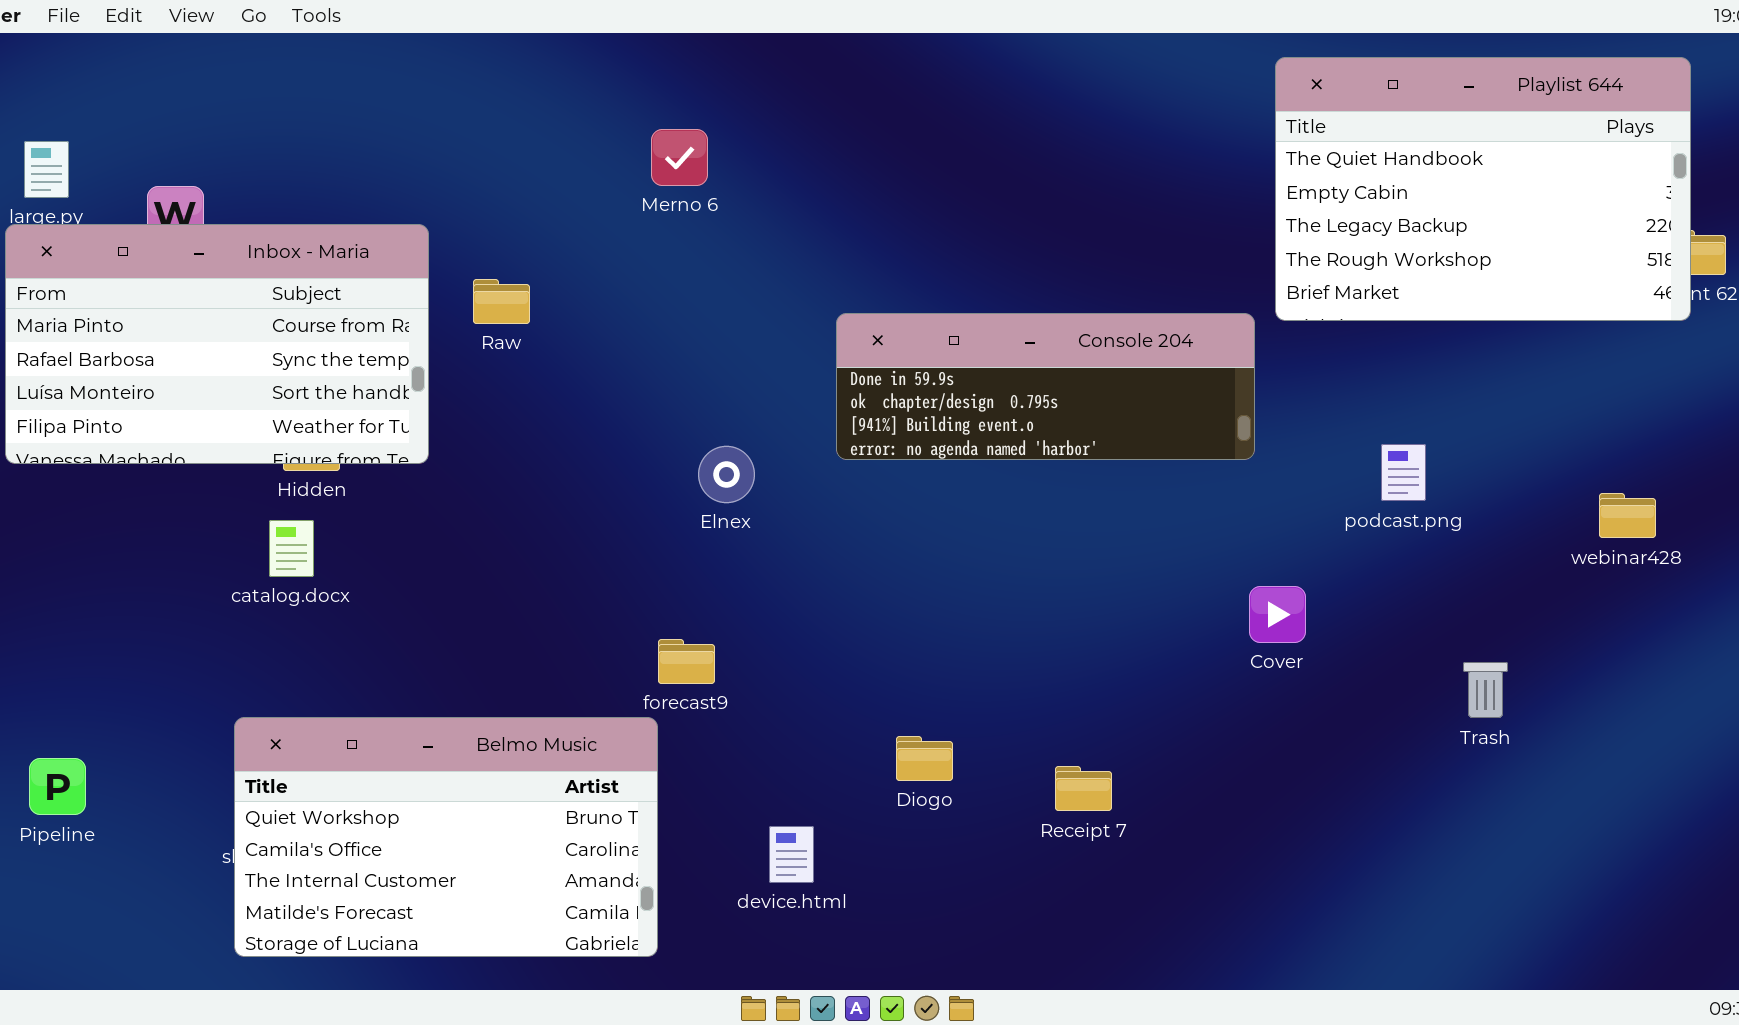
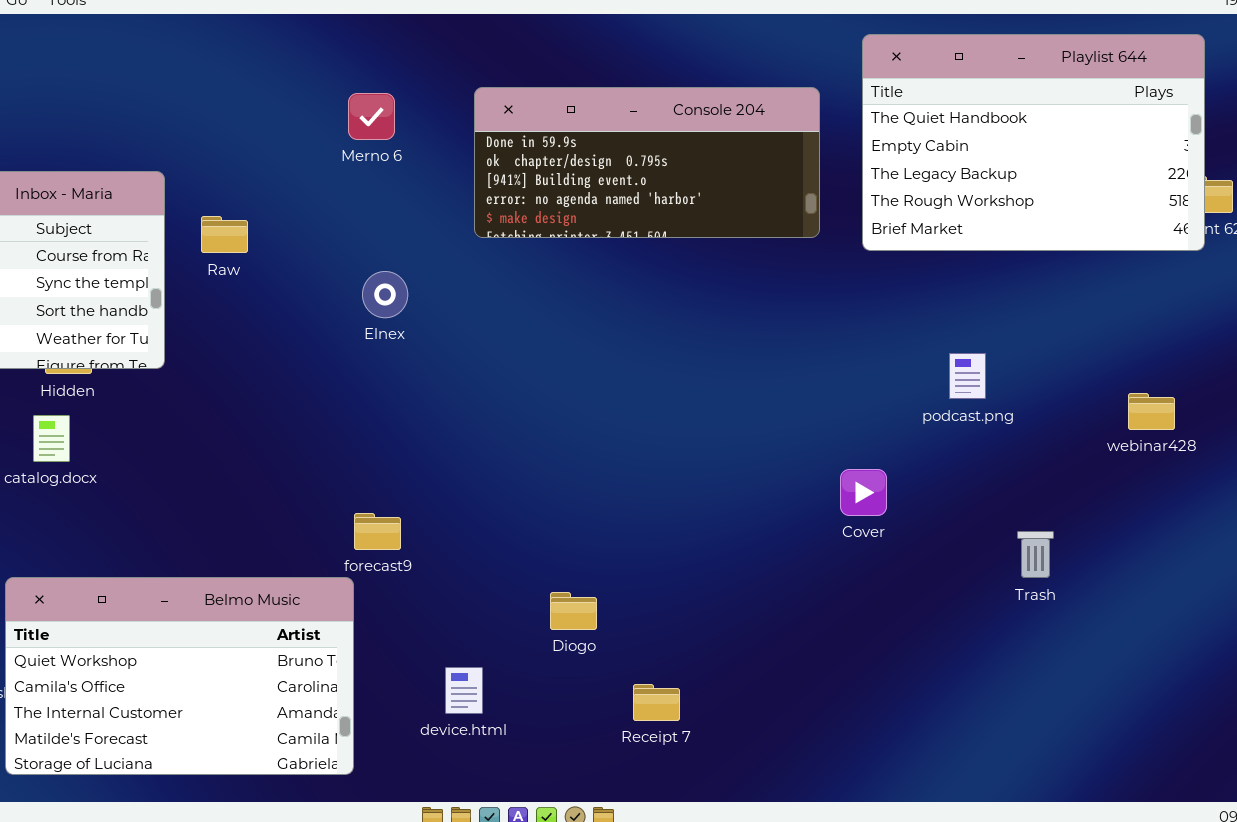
Console 204: [836,313,1255,460] -> [474,87,820,238], moved, resized
Elnex: [698,446,755,503] -> [362,271,408,318], moved
Receipt 7: [1055,766,1112,811] -> [633,684,680,721], moved

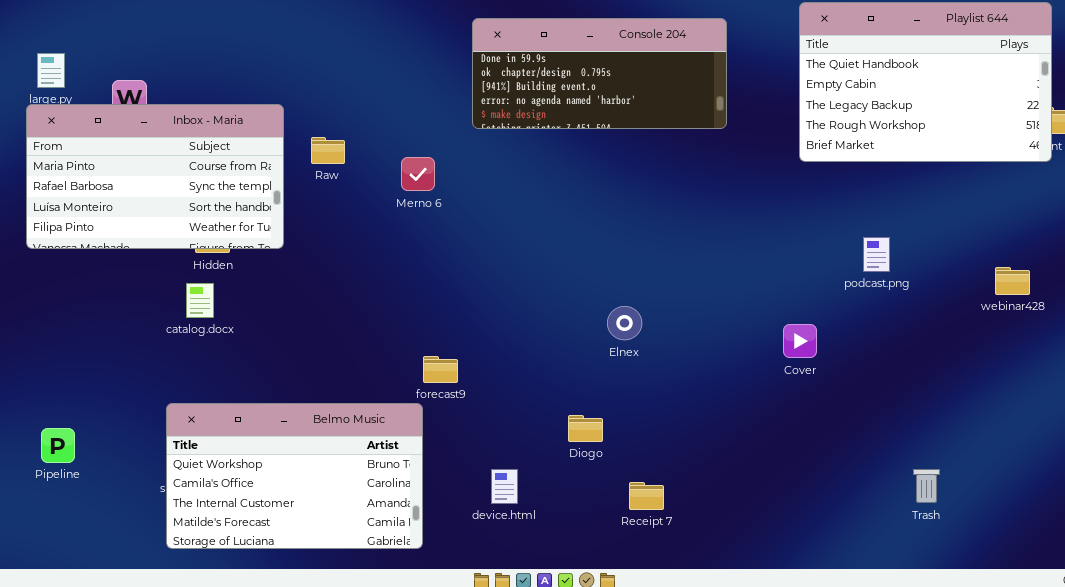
Console 204: [474,87,820,238] -> [472,18,727,129], moved
Merno 6: [348,93,395,140] -> [401,157,435,191], moved
Elnex: [362,271,408,318] -> [607,306,642,340], moved
Trash: [1017,531,1054,578] -> [913,469,940,503], moved

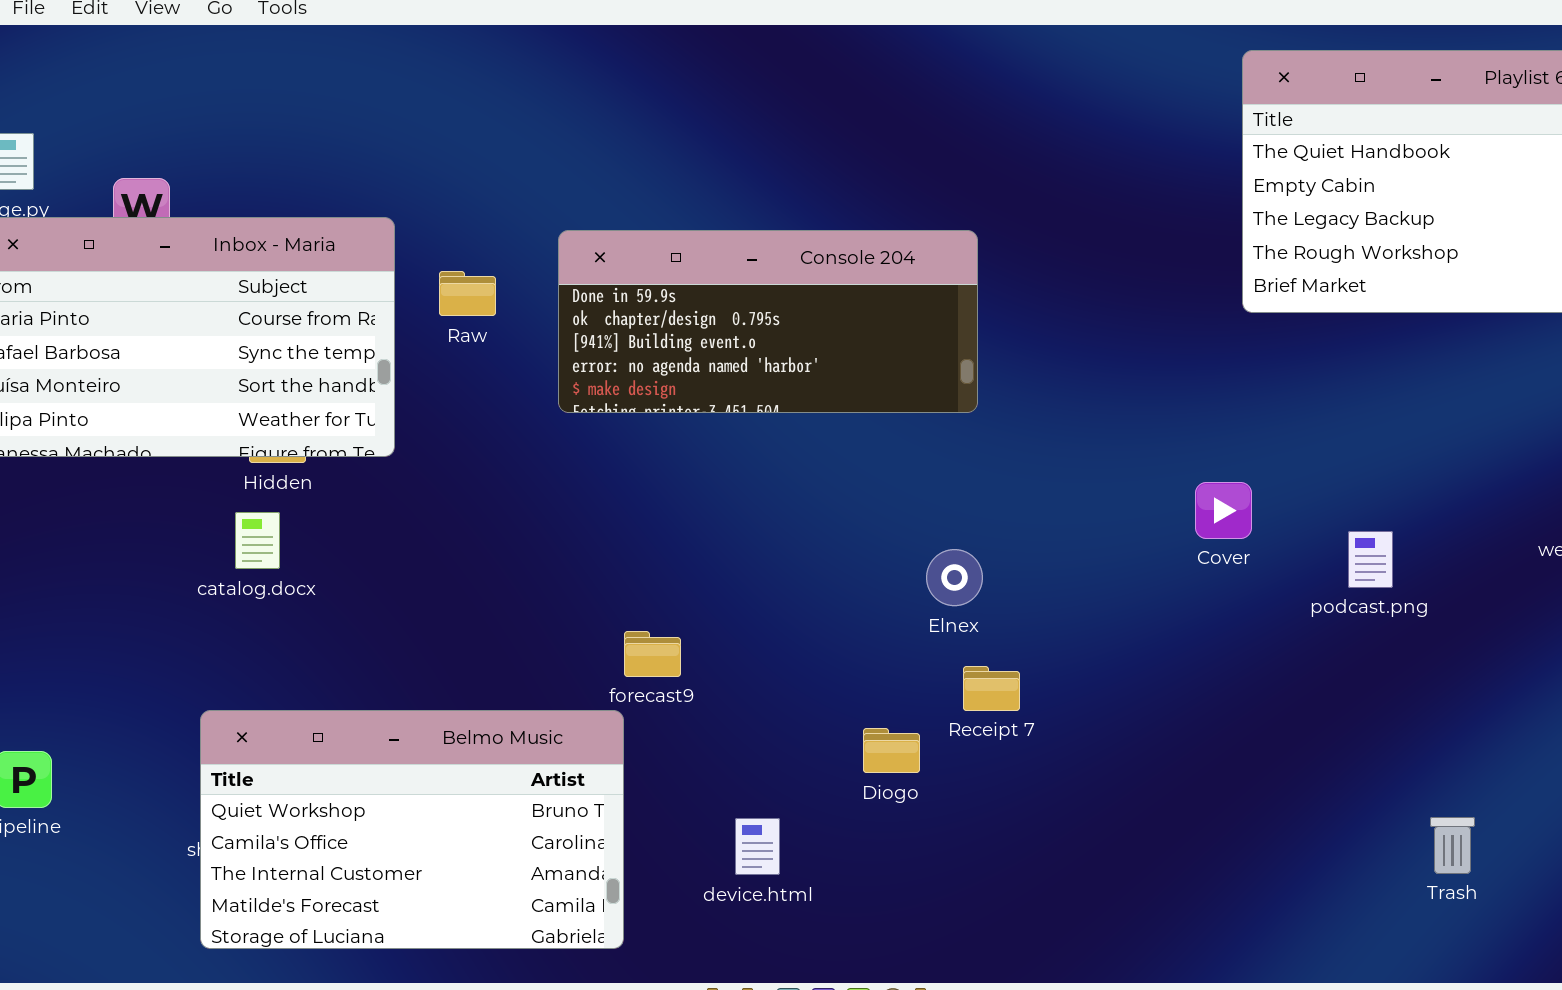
Console 204: [472,18,727,129] -> [558,230,978,413], moved
podcast.png: [863,237,890,272] -> [1348,531,1393,588], moved
Cover: [783,324,817,358] -> [1195,482,1252,539], moved
Receipt 7: [629,482,664,510] -> [963,666,1020,711], moved

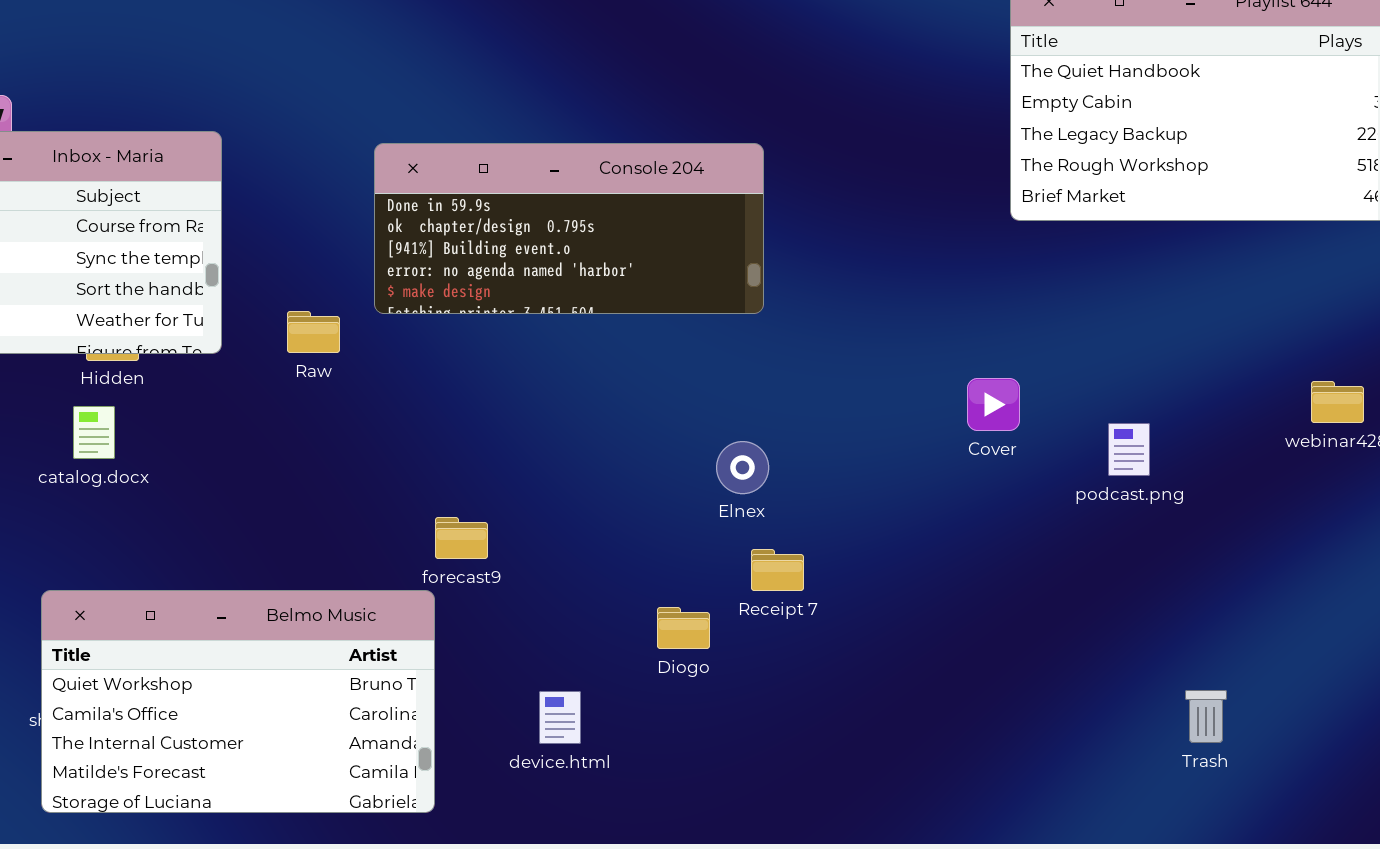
Raw: [439,271,496,316] -> [287,311,340,353], moved

